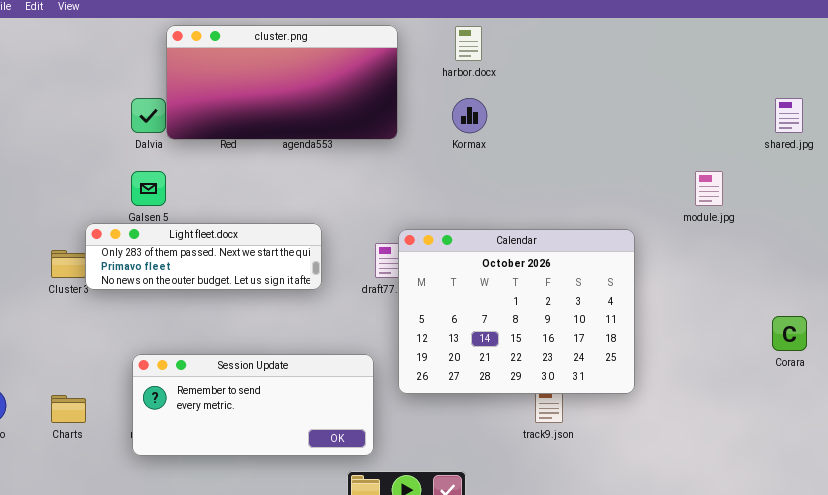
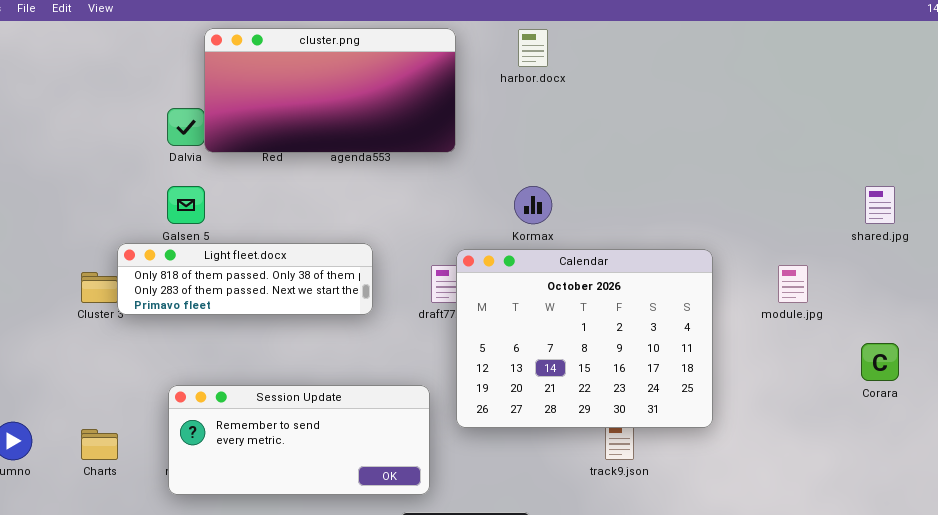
Kormax: [452,98,487,133] -> [514,186,552,224], moved
shared.jpg: [775,98,803,133] -> [865,186,895,224], moved
module.jpg: [695,171,723,206] -> [778,265,808,303], moved
Light fleet.docx: [85,223,322,290] -> [117,243,373,315], scrolled up 1 row

